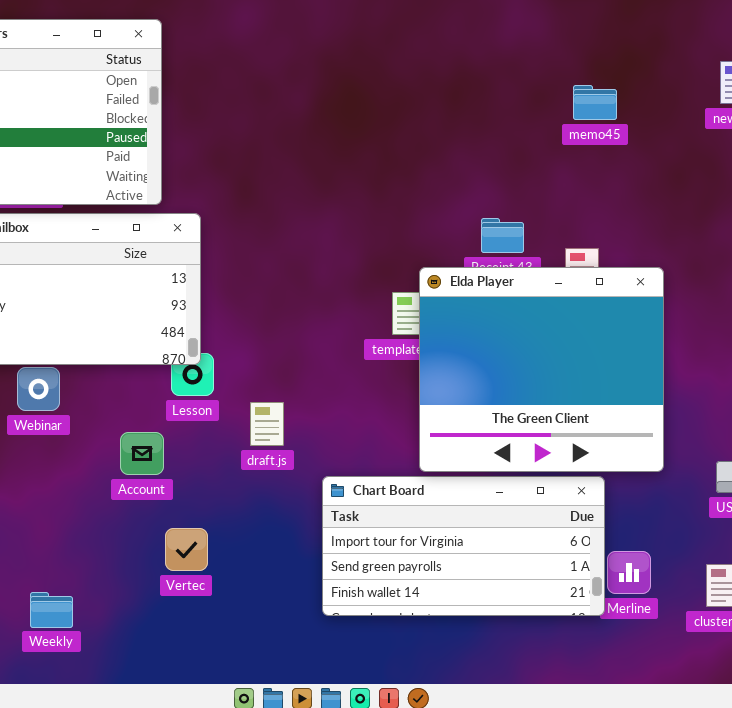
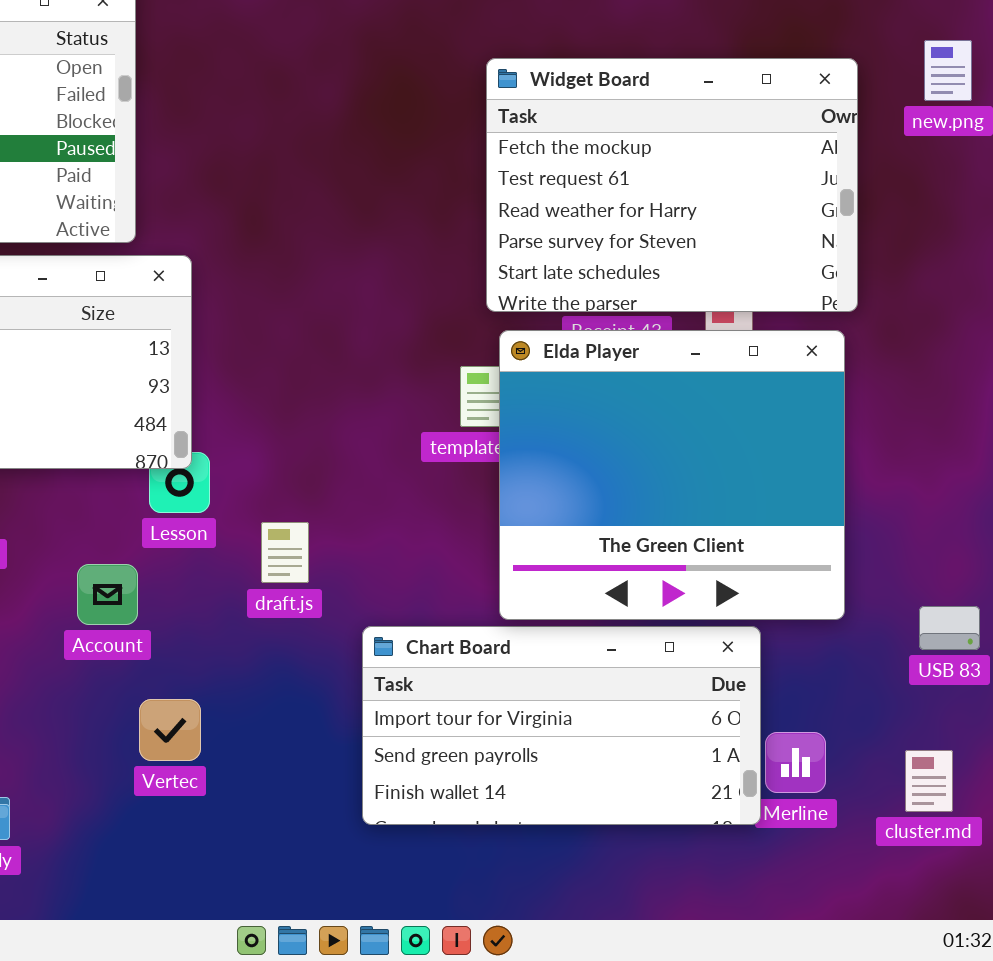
Widget Board: none -> [486,58,858,312], opened

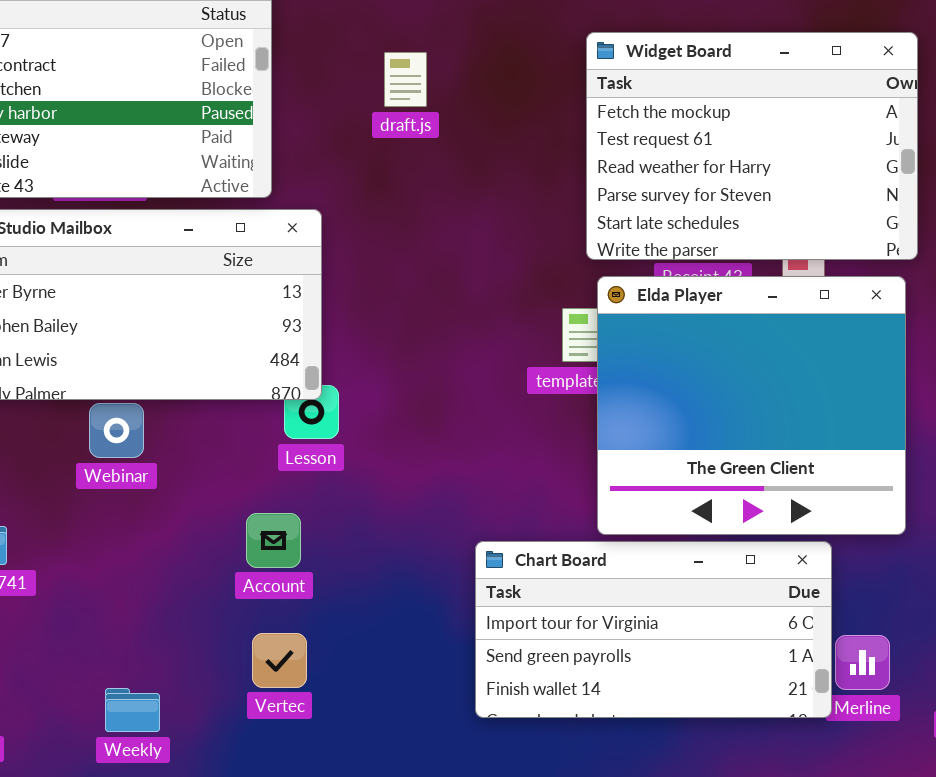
draft.js: [261,522,309,583] -> [384,52,427,107], moved
Account: [77,564,138,625] -> [246,513,301,568], moved
Vertec: [139,699,201,761] -> [252,633,307,688], moved

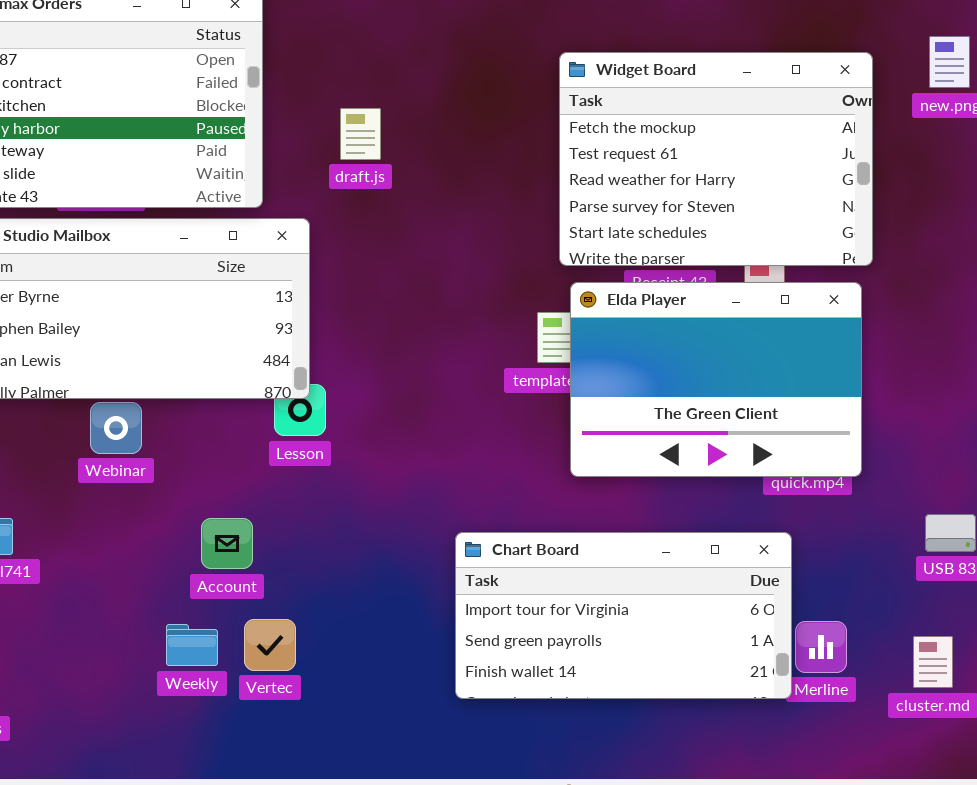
draft.js: [384,52,427,107] -> [340,108,381,160], moved
Elda Player: [597,276,906,535] -> [570,282,862,477], resized
Account: [246,513,301,568] -> [201,518,253,569], moved
Weekly: [105,688,160,732] -> [166,624,218,666], moved

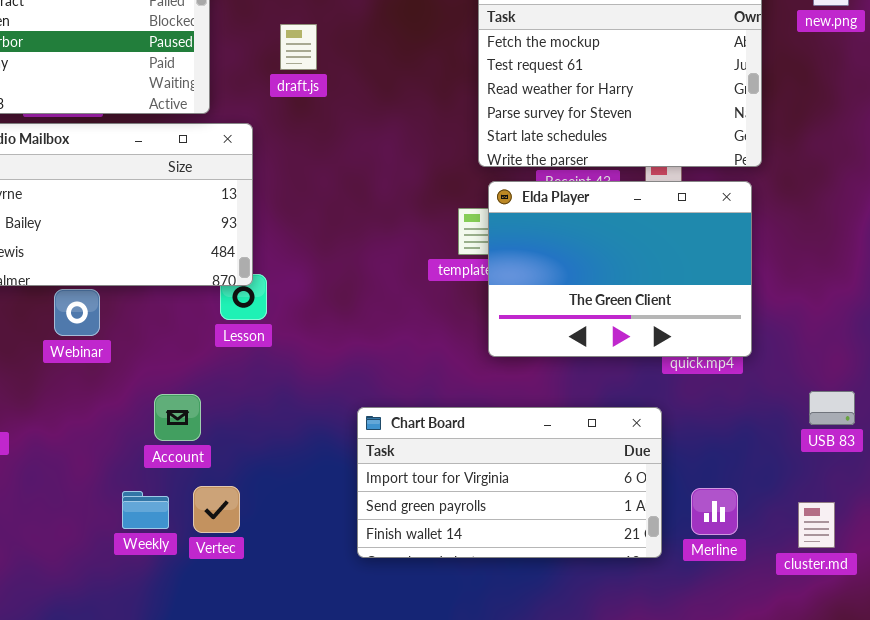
Chart Board: [455,532,792,699] -> [357,407,662,558], moved

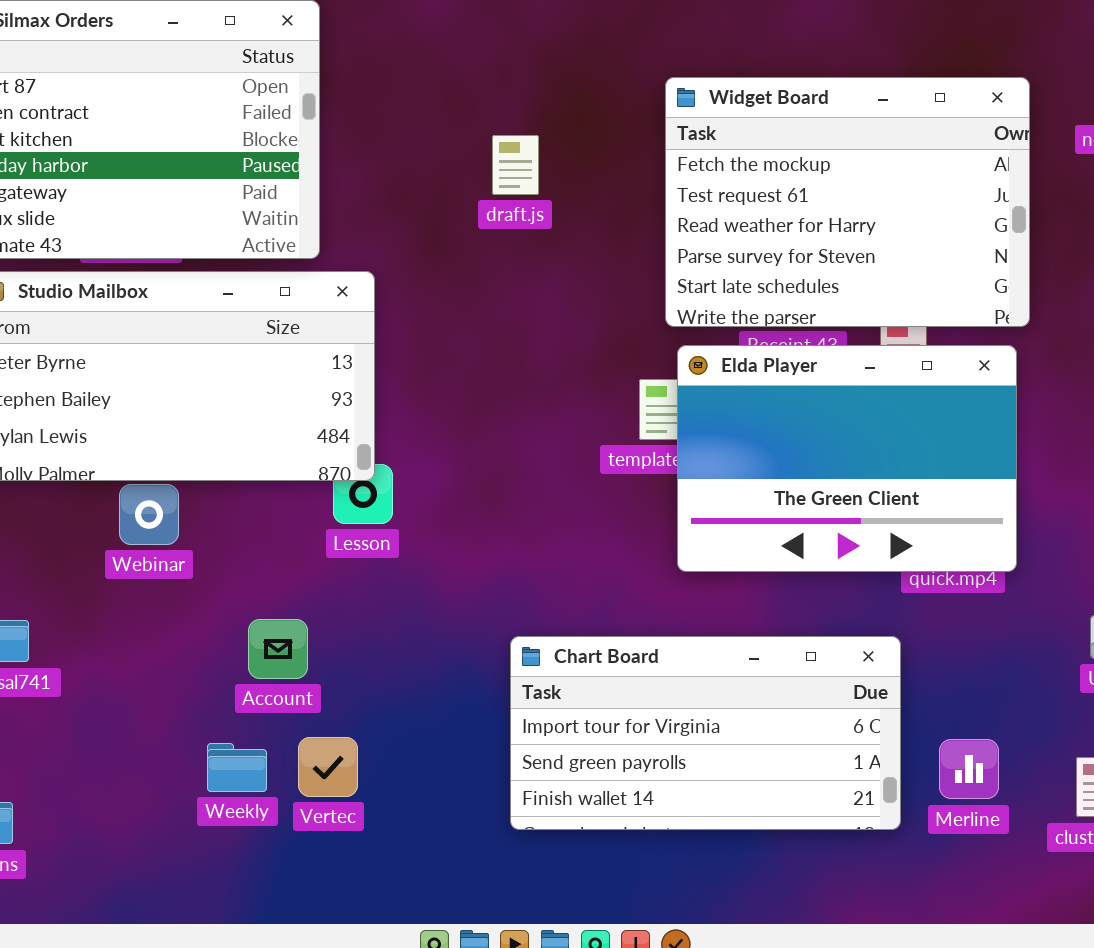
draft.js: [280,24,317,70] -> [492,135,539,195], moved

